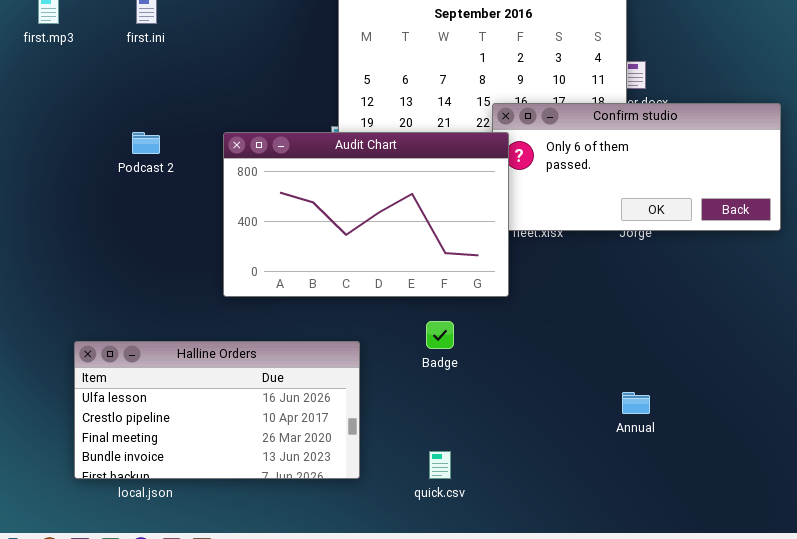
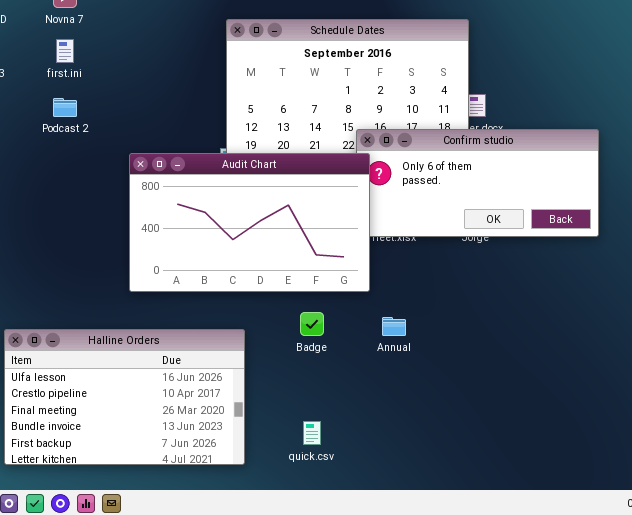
Podcast 2: [132,132,160,154] -> [53,98,77,117], moved
Halline Orders: [74,341,360,479] -> [4,329,245,465], resized
Annual: [622,392,650,414] -> [382,317,406,336], moved

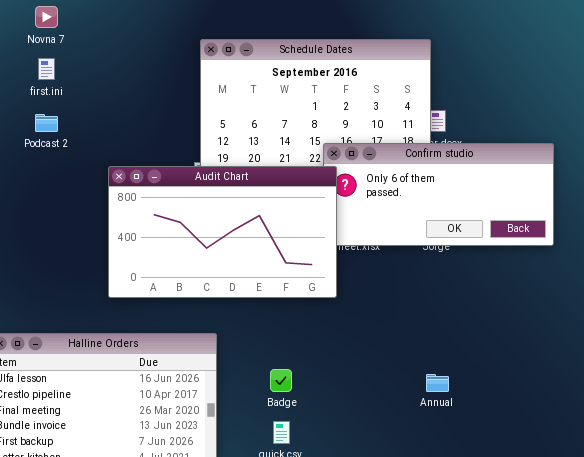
Badge: [300,312,324,336] -> [270,369,292,392], moved
Annual: [382,317,406,336] -> [426,374,449,392], moved

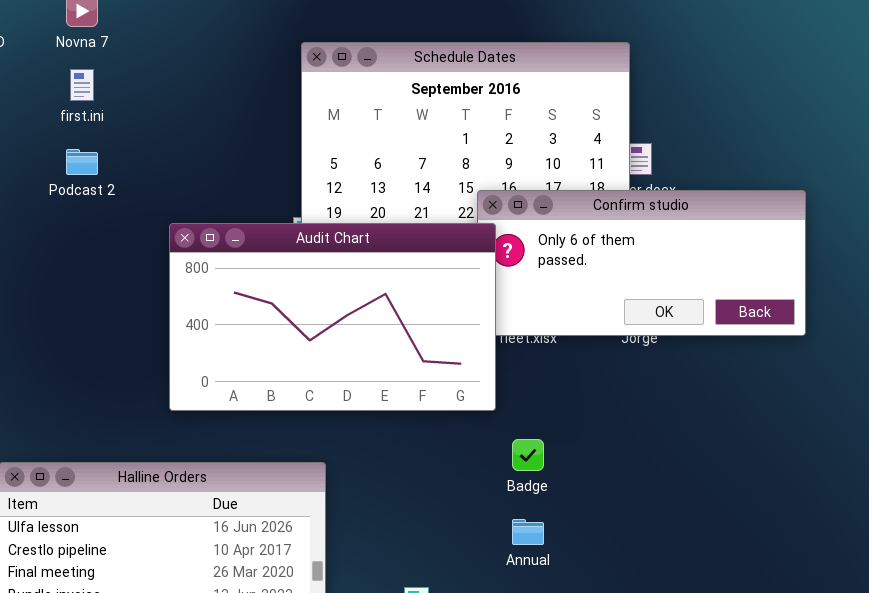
Badge: [270,369,292,392] -> [512,439,544,471], moved
Annual: [426,374,449,392] -> [512,519,544,545], moved

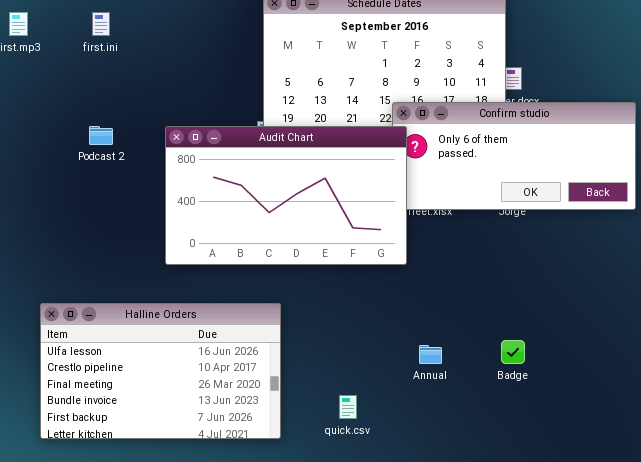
Podcast 2: [66,149,98,175] -> [89,126,113,145], moved
Badge: [512,439,544,471] -> [501,340,525,364], moved

